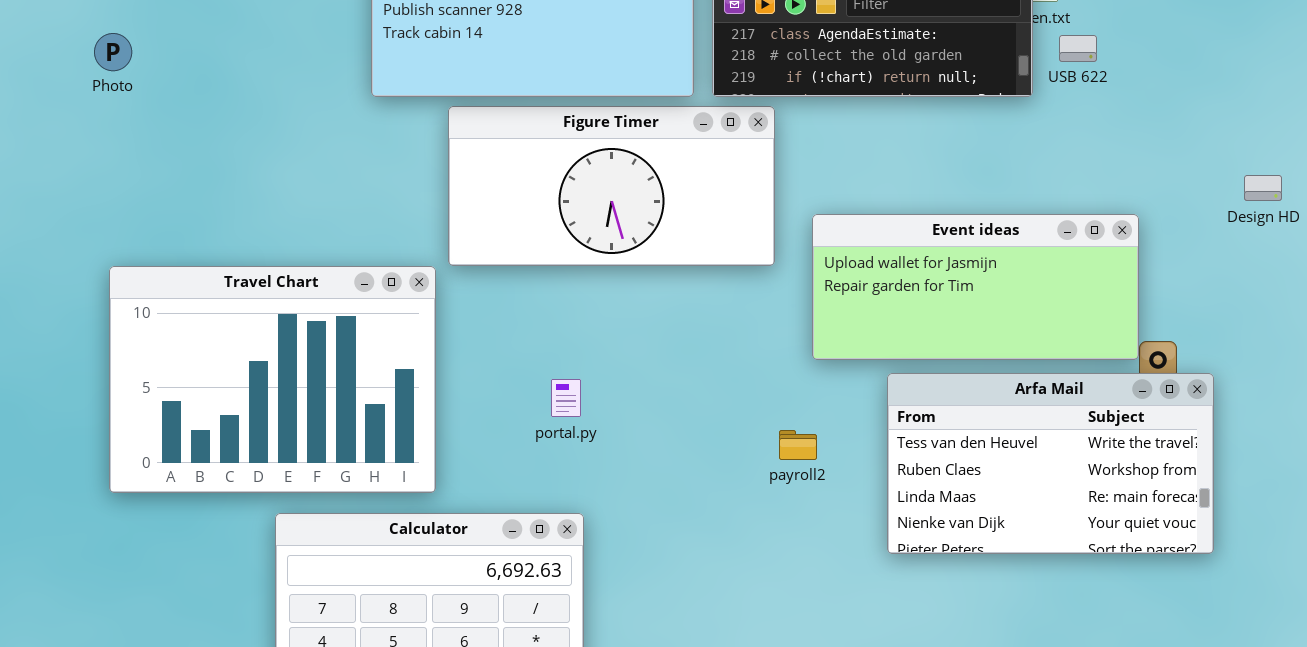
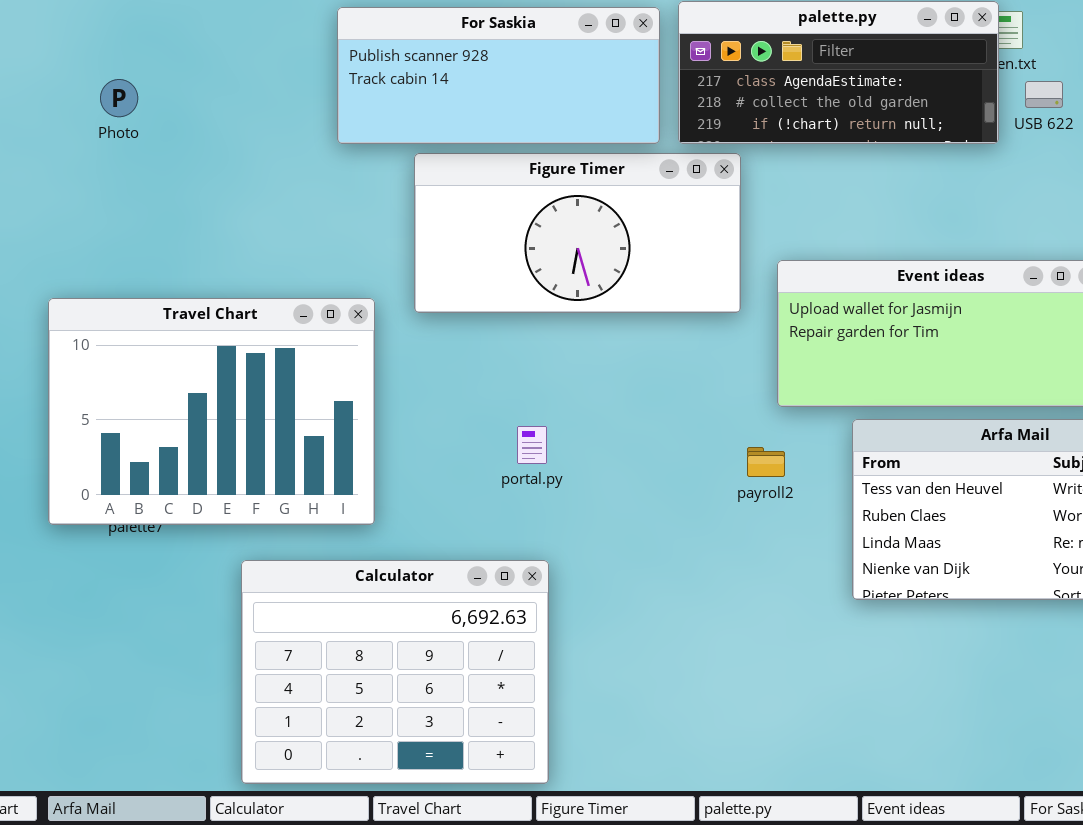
Photo: [94,33,132,71] -> [100,79,138,117], moved
Travel Chart: [109,266,436,493] -> [48,298,375,525], moved
payroll2: [779,430,817,460] -> [747,447,785,477], moved

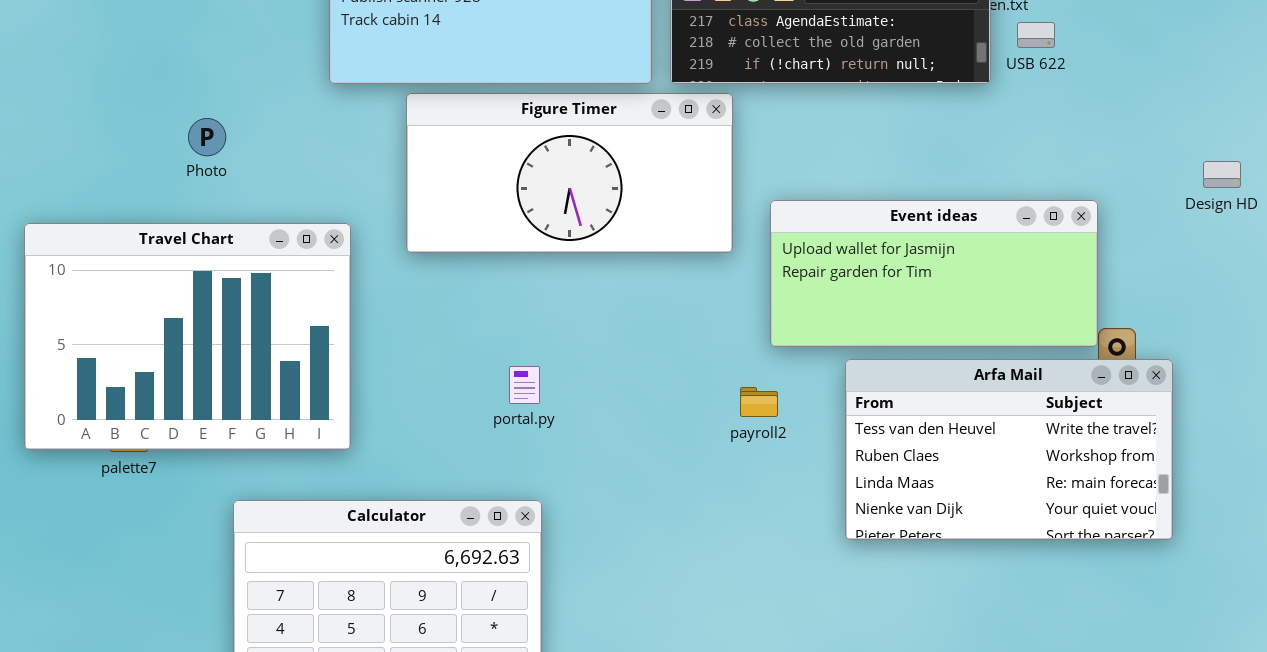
Photo: [100,79,138,117] -> [188,118,226,156], moved
Travel Chart: [48,298,375,525] -> [24,223,351,450], moved

